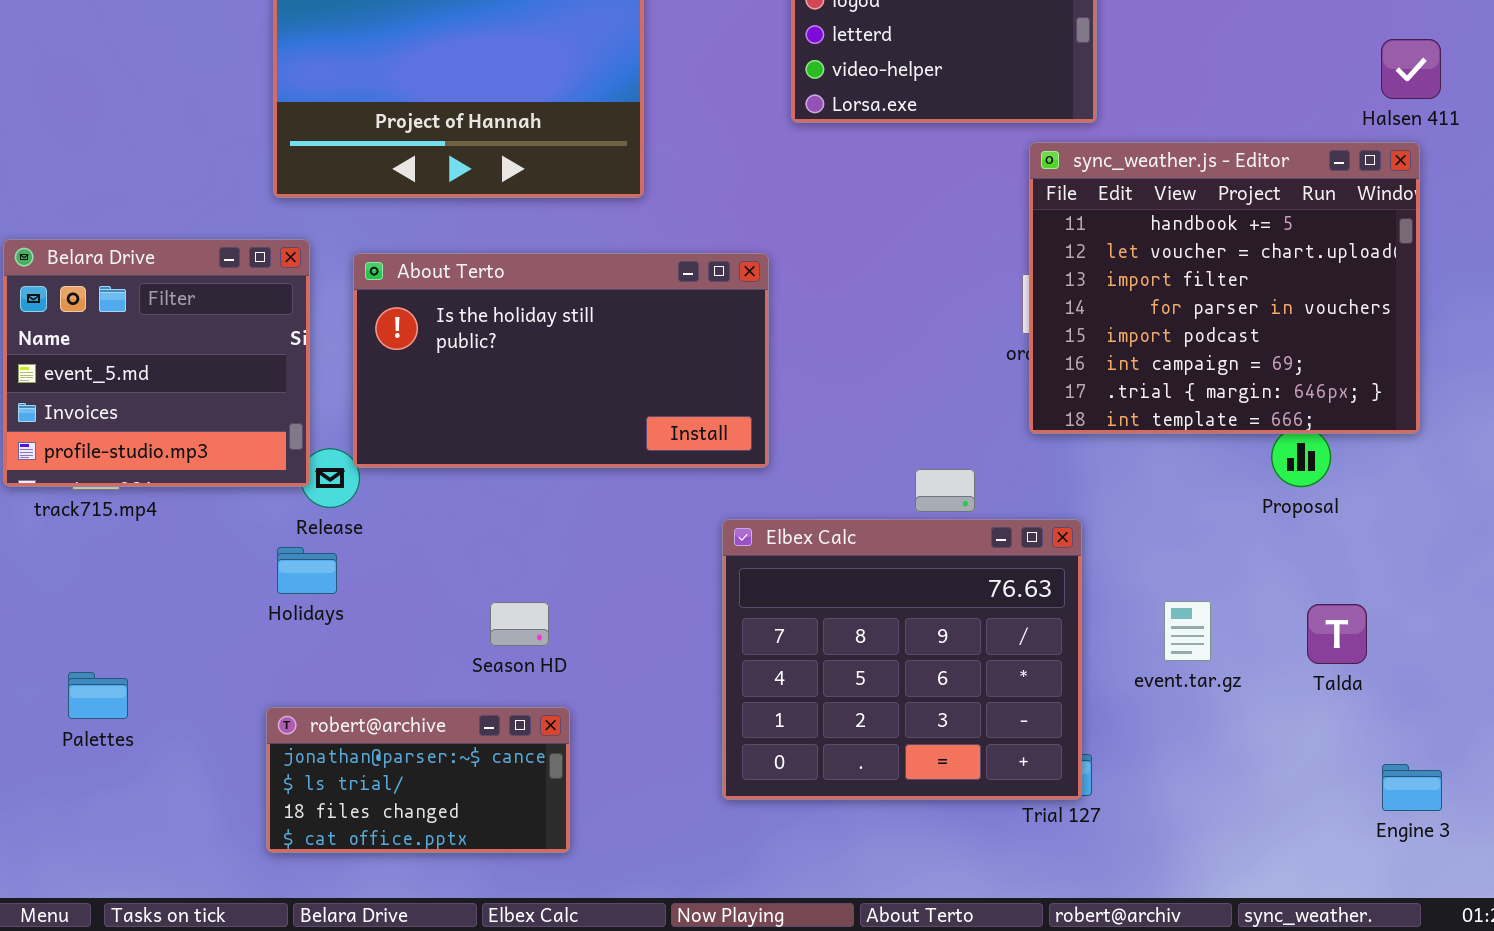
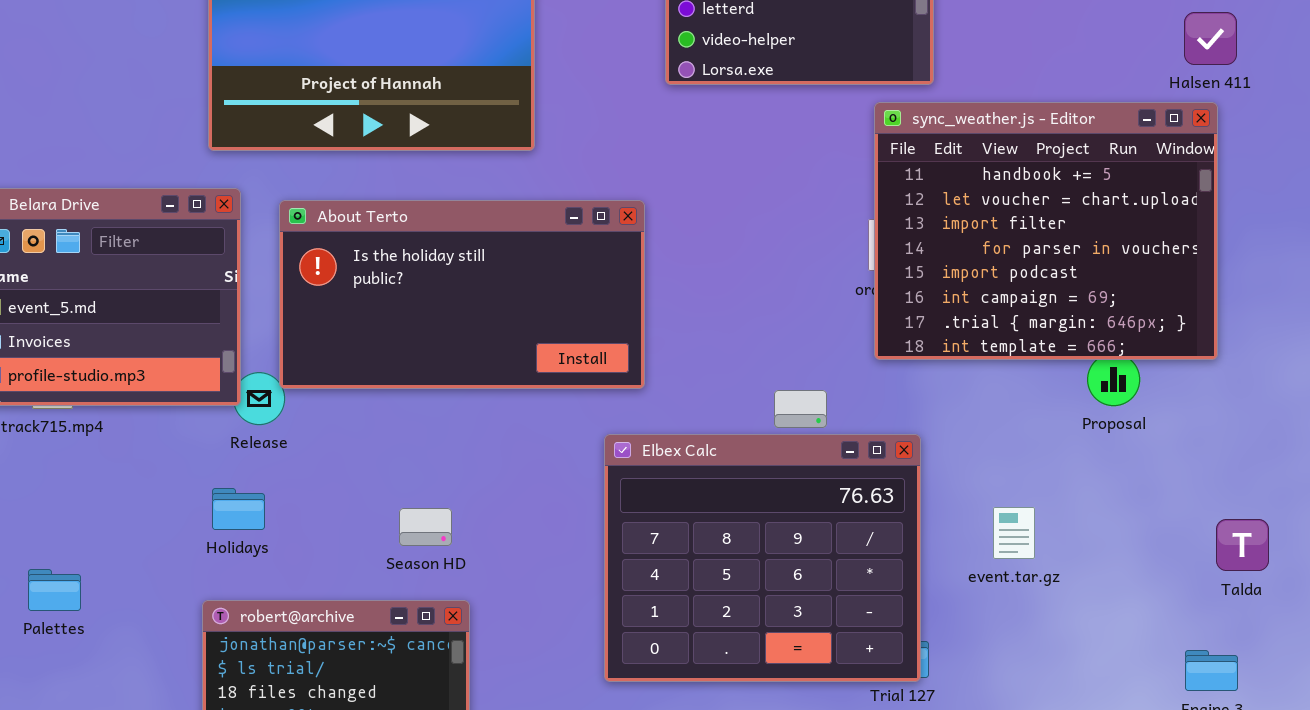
Holidays: [277,547,337,594] -> [212,488,265,530], moved
Talda: [1307,604,1367,664] -> [1216,519,1269,571], moved

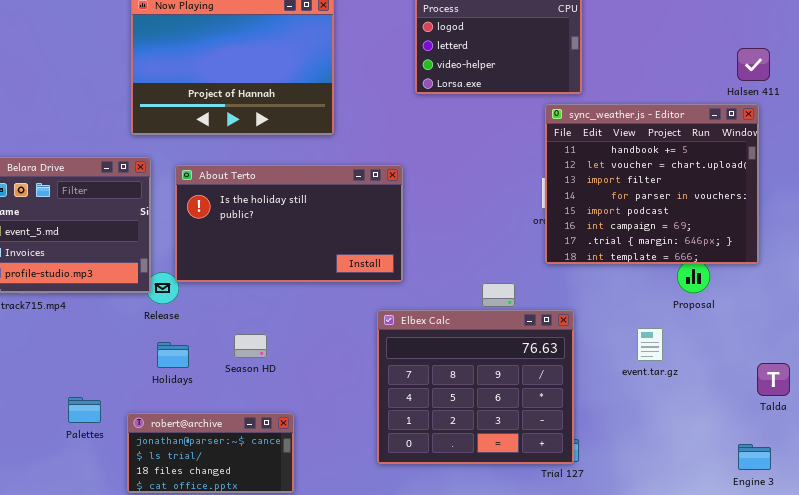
Holidays: [212,488,265,530] -> [157,342,189,368], moved
event.tar.gz: [993,507,1035,559] -> [637,328,663,361], moved
Season HD: [399,508,452,546] -> [234,334,267,358], moved
Palettes: [28,569,81,611] -> [68,397,101,423], moved

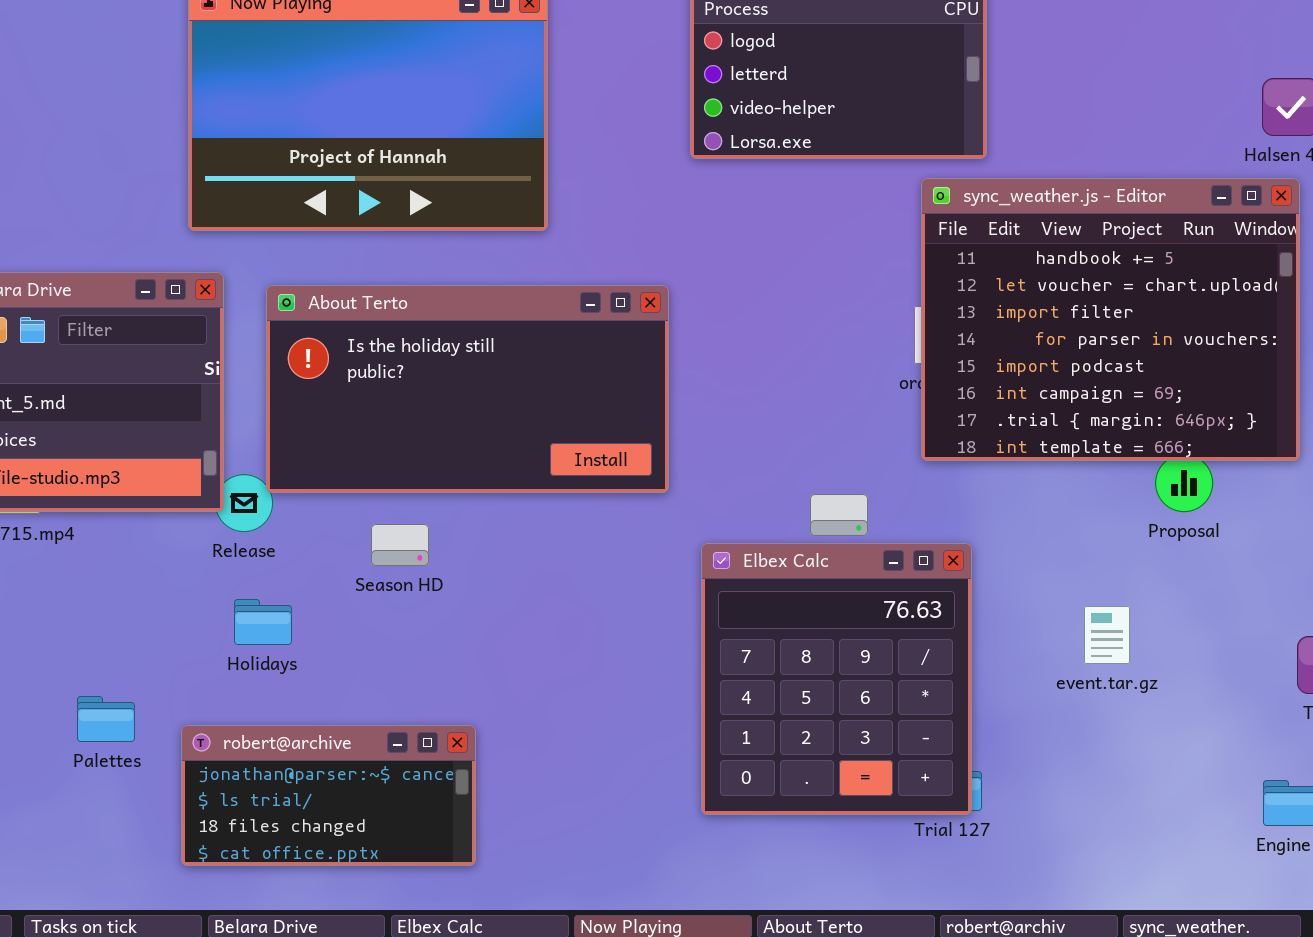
Elbex Calc: [377,310,574,464] -> [701,543,972,815], resized
event.tar.gz: [637,328,663,361] -> [1084,606,1130,664], moved
Season HD: [234,334,267,358] -> [371,524,429,566], moved

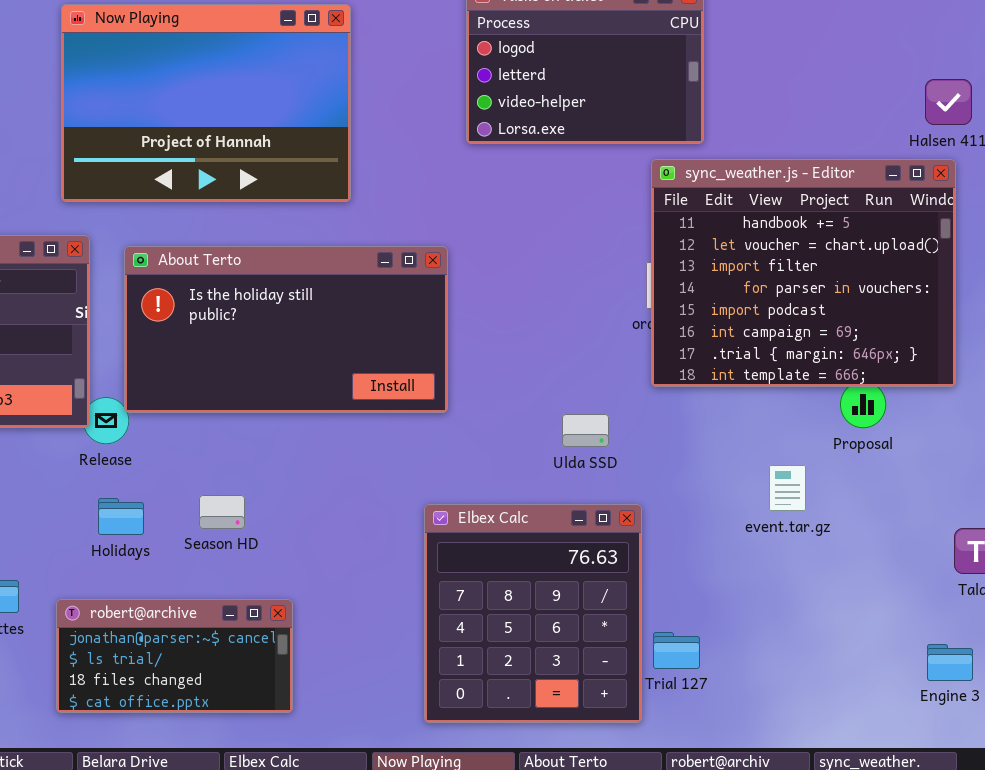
Season HD: [371,524,429,566] -> [199,495,245,529], moved
Elbex Calc: [701,543,972,815] -> [424,504,642,723], moved
event.tar.gz: [1084,606,1130,664] -> [769,465,806,511], moved

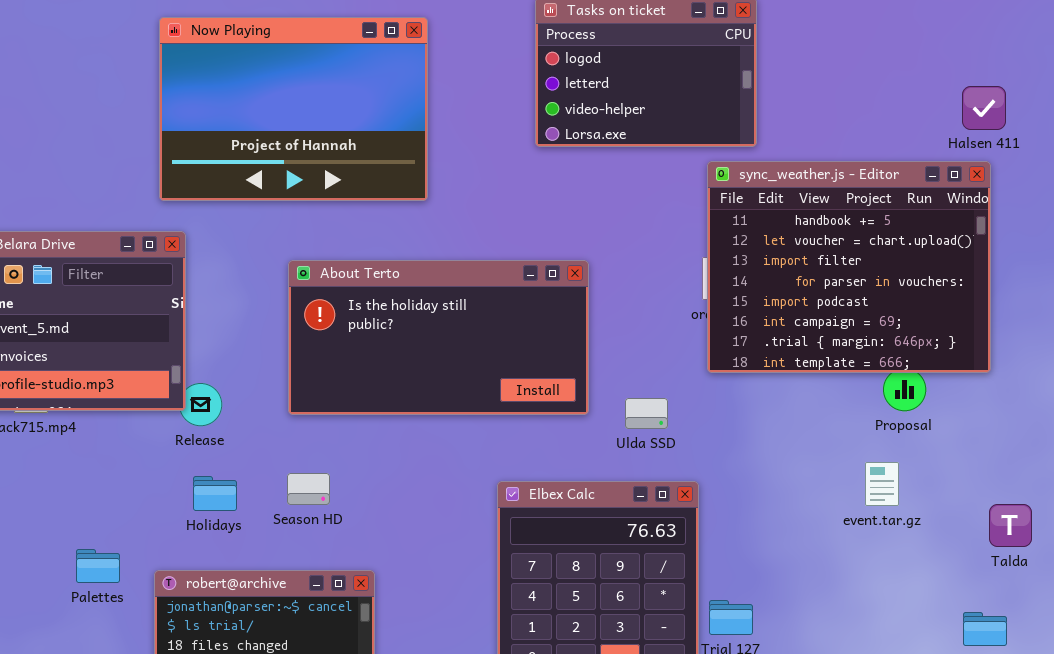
About Terto: [124,246,448,413] -> [288,260,589,415], moved
event.tar.gz: [769,465,806,511] -> [865,462,899,506], moved

